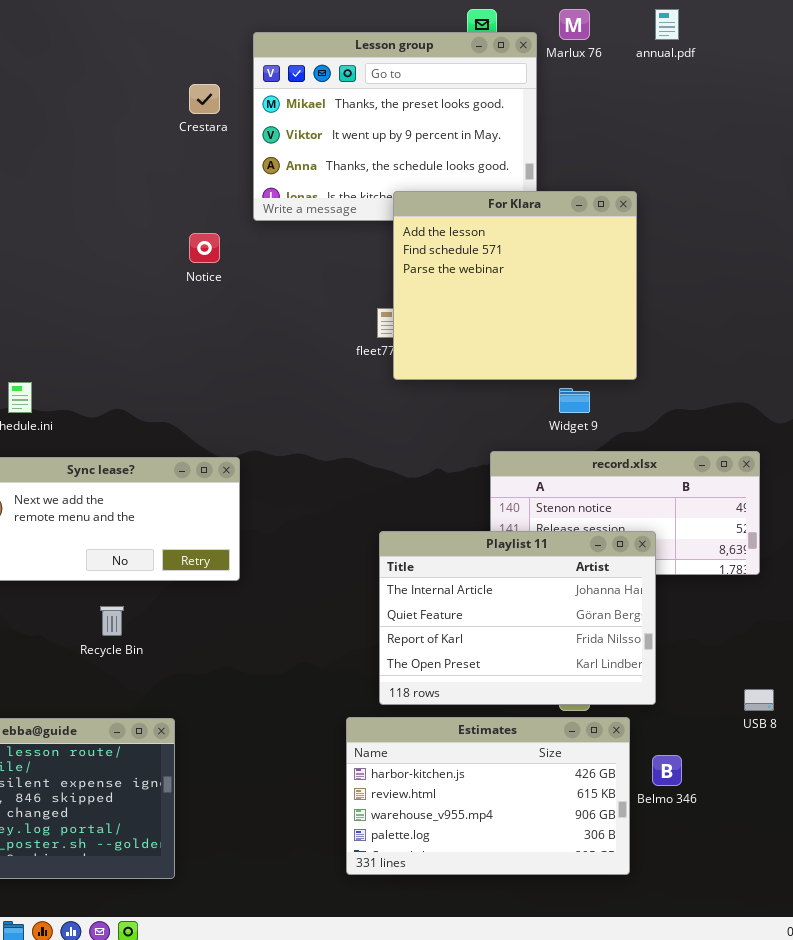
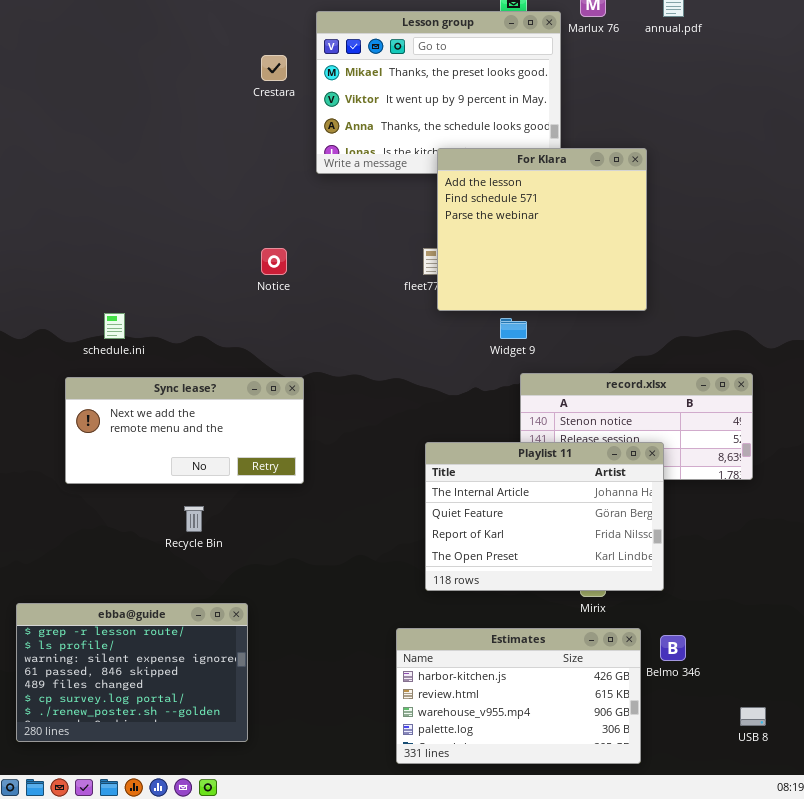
Notice: [189,233,220,263] -> [261,248,287,275], moved
Widget 9: [559,388,590,413] -> [500,318,527,339], moved
USB 8: [744,689,774,711] -> [740,707,766,726], moved
Estimates: [346,717,630,875] -> [396,628,641,764], moved

